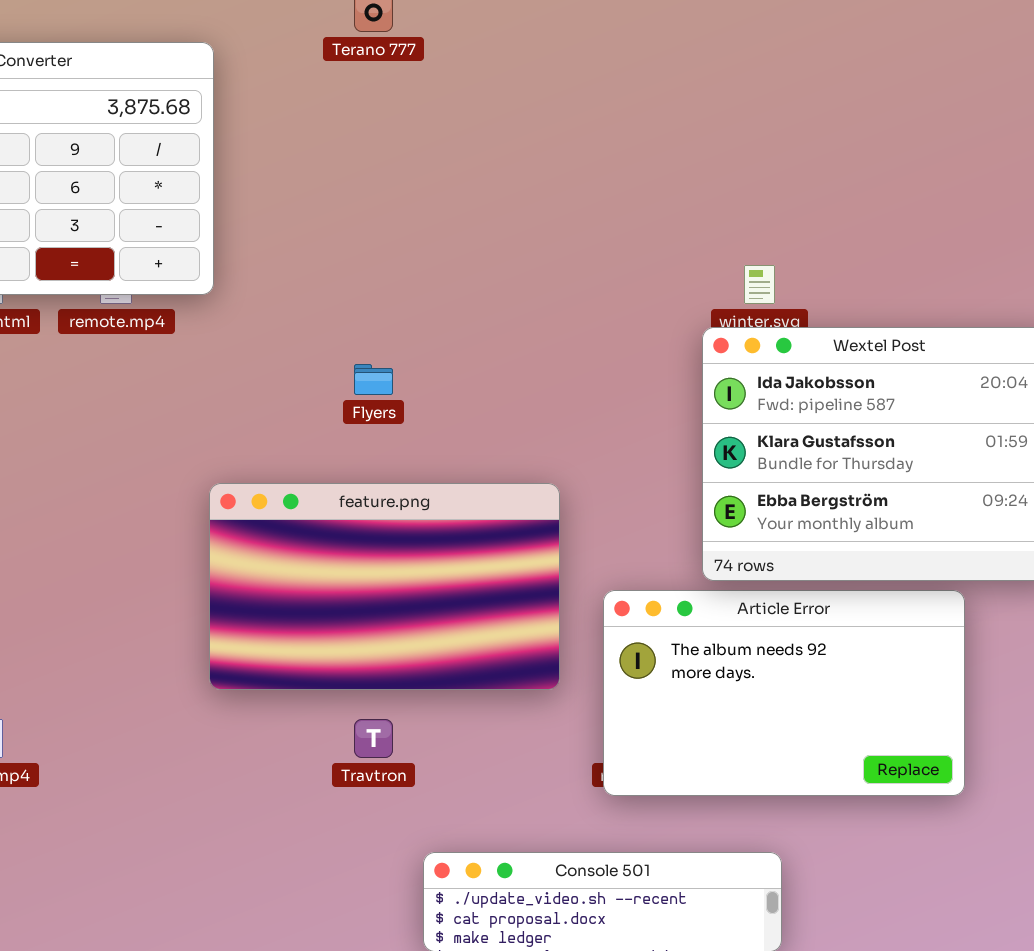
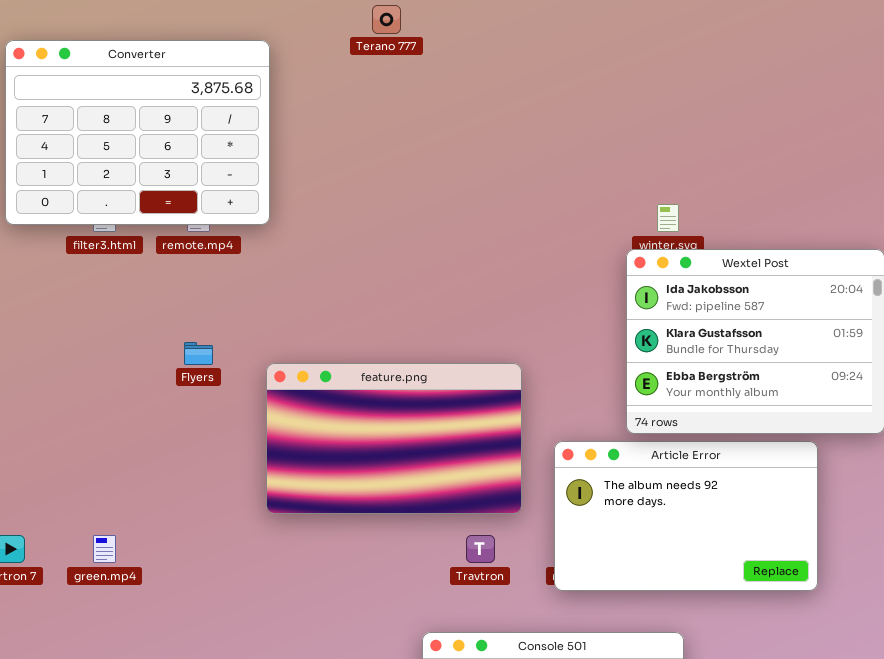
Flyers: [354,364,393,395] -> [184,342,213,365], moved
Travtron: [354,719,393,758] -> [466,535,495,563], moved

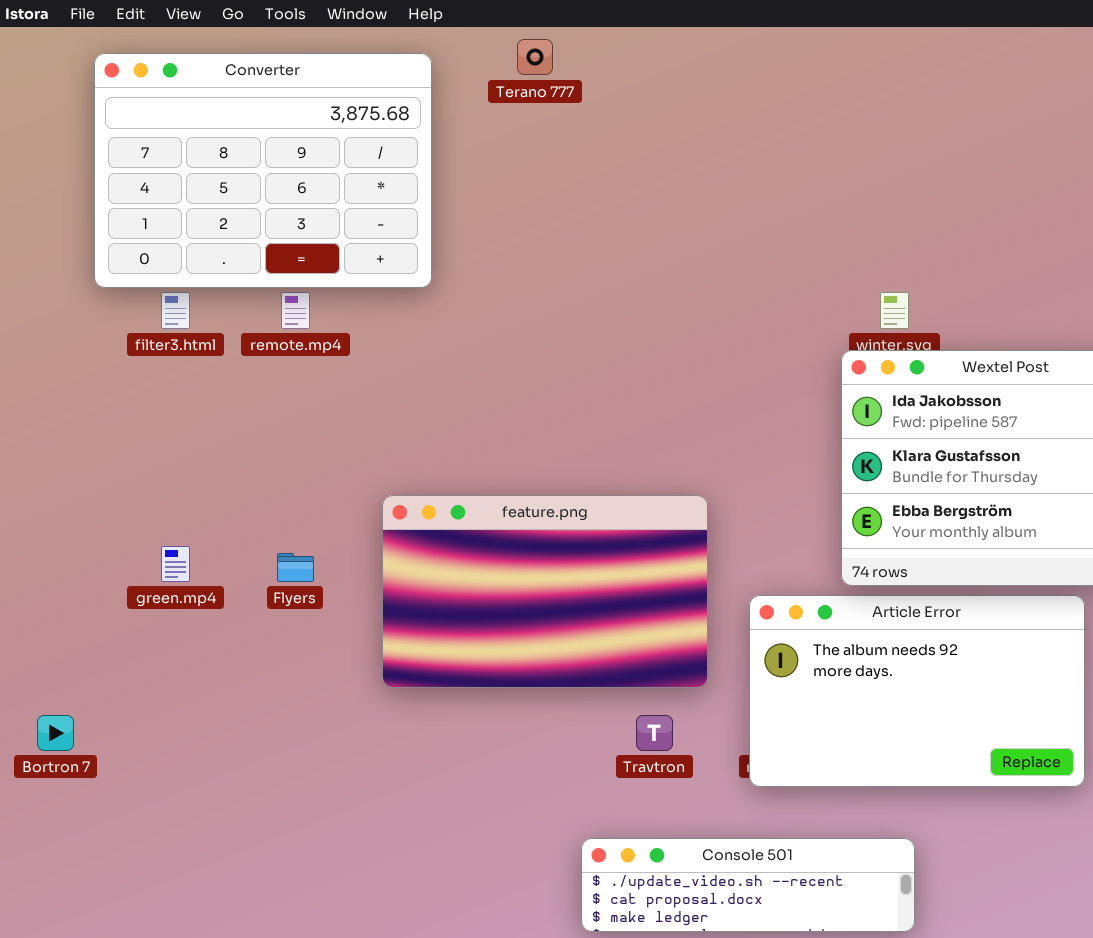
Converter: [5,40,270,225] -> [94,53,432,288], moved
Flyers: [184,342,213,365] -> [277,553,314,582], moved
green.mp4: [93,535,116,563] -> [161,546,190,582], moved

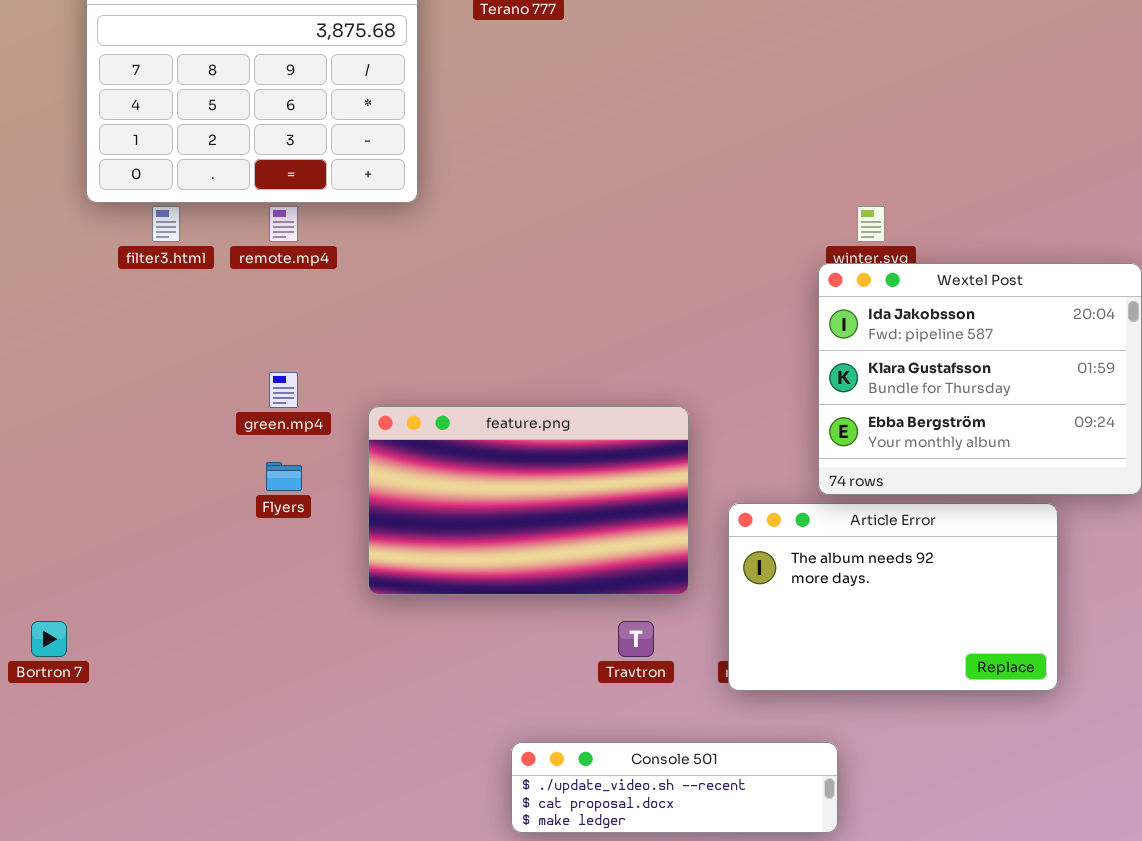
green.mp4: [161,546,190,582] -> [269,372,298,408], moved
Console 501: [581,838,915,932] -> [511,742,838,833], moved

